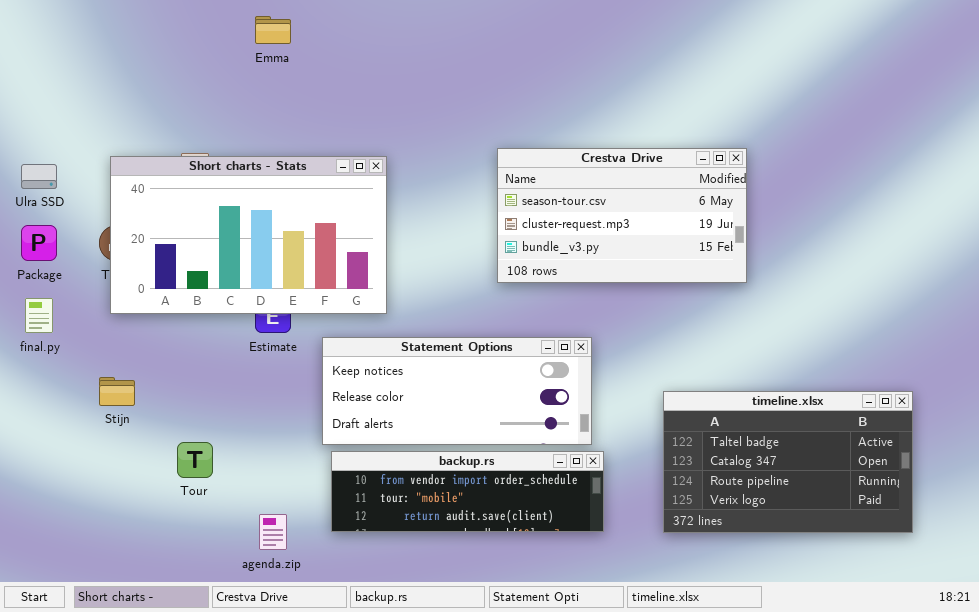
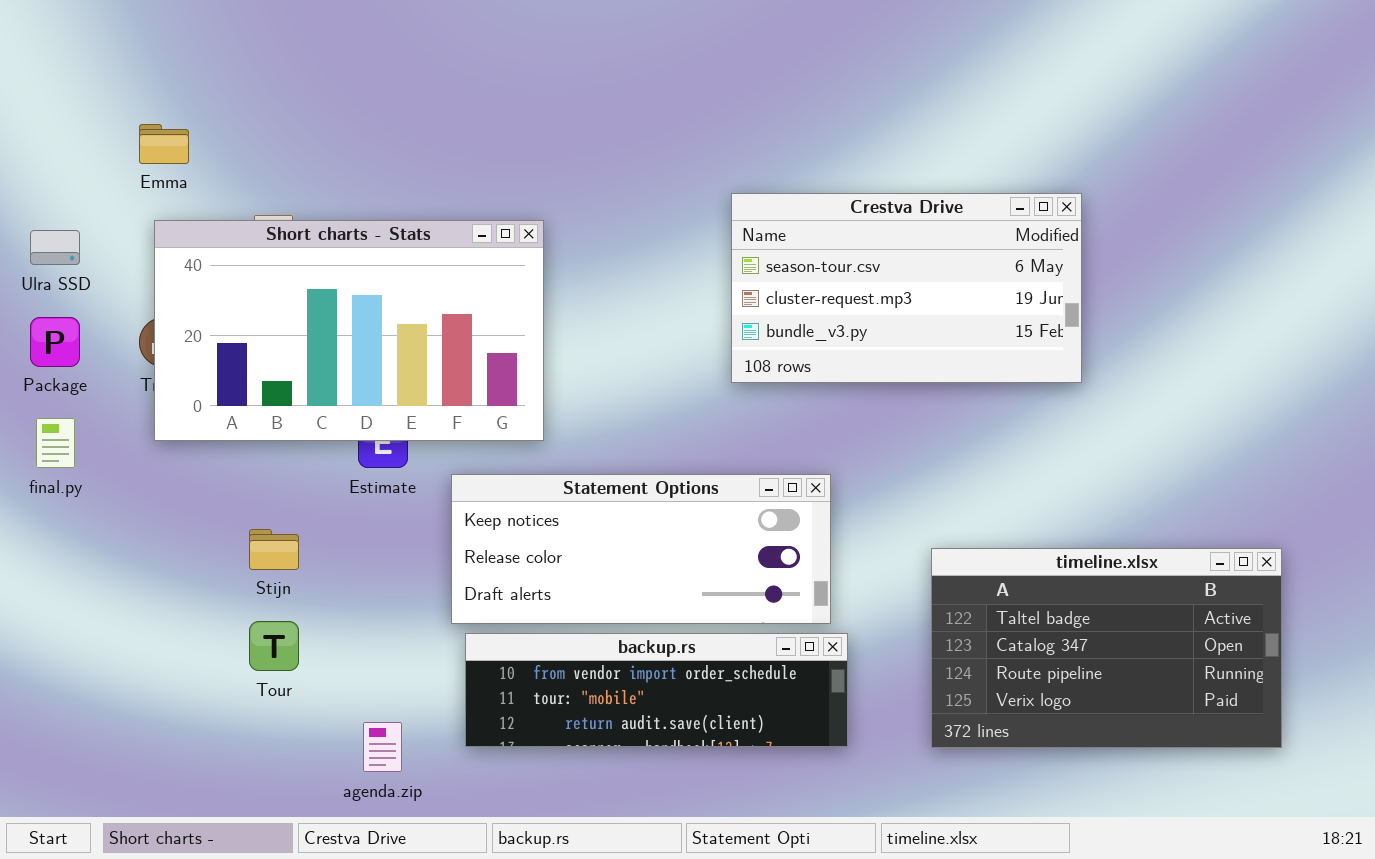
Emma: [255,16,291,44] -> [139,124,189,164], moved
Crestva Drive: [497,148,747,283] -> [731,193,1082,383], moved
Stijn: [99,377,135,406] -> [249,529,299,570], moved

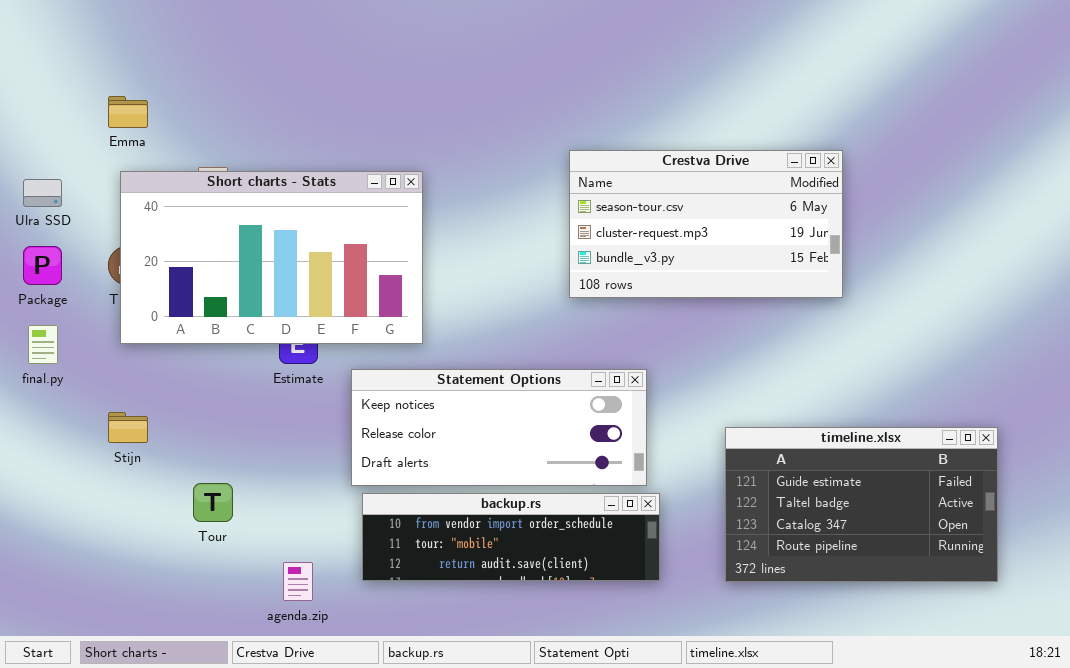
Stijn: [249,529,299,570] -> [108,412,148,443], moved
timeline.xlsx: [931,548,1282,748] -> [725,427,998,582], scrolled up 1 row

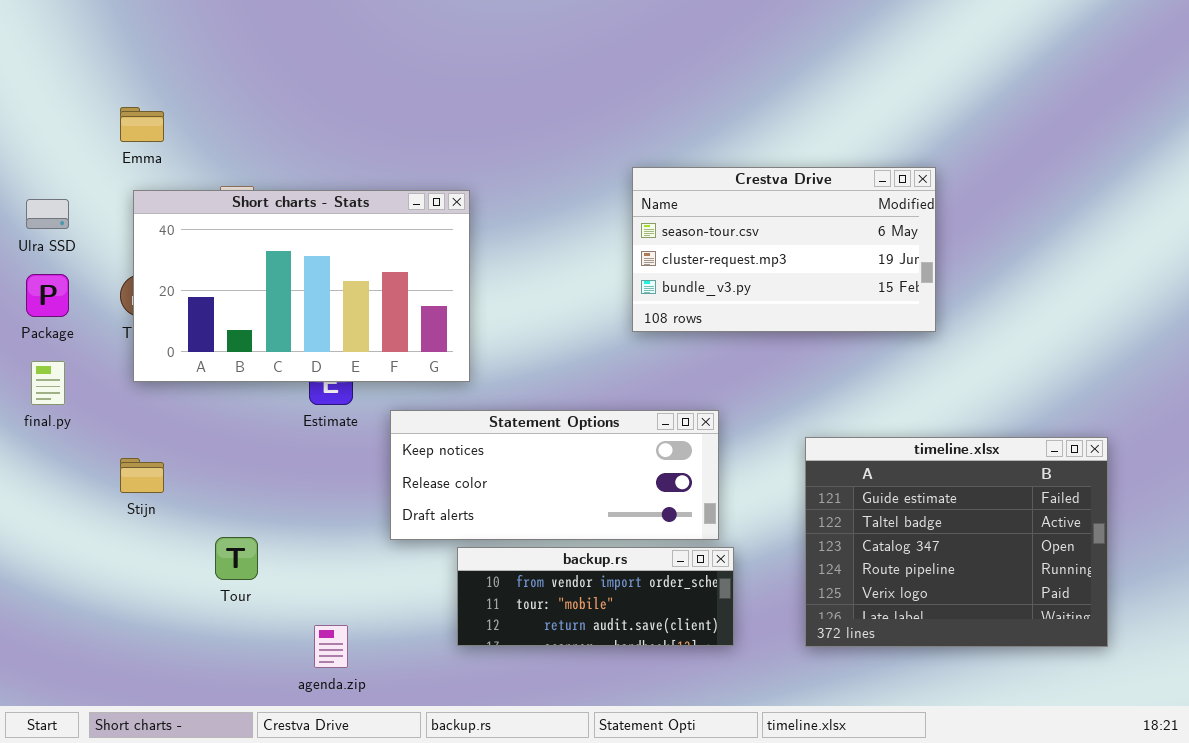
timeline.xlsx: [725,427,998,582] -> [805,437,1108,647], resized
backup.rs: [362,493,660,581] -> [457,547,734,646], resized

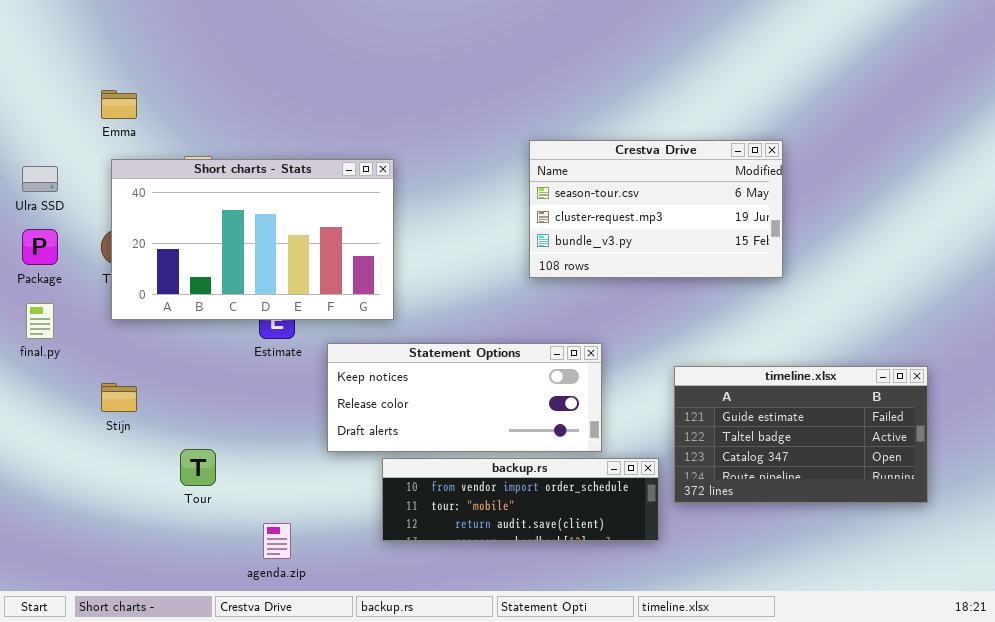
timeline.xlsx: [805,437,1108,647] -> [674,366,928,503], resized
backup.rs: [457,547,734,646] -> [382,458,659,541], resized

